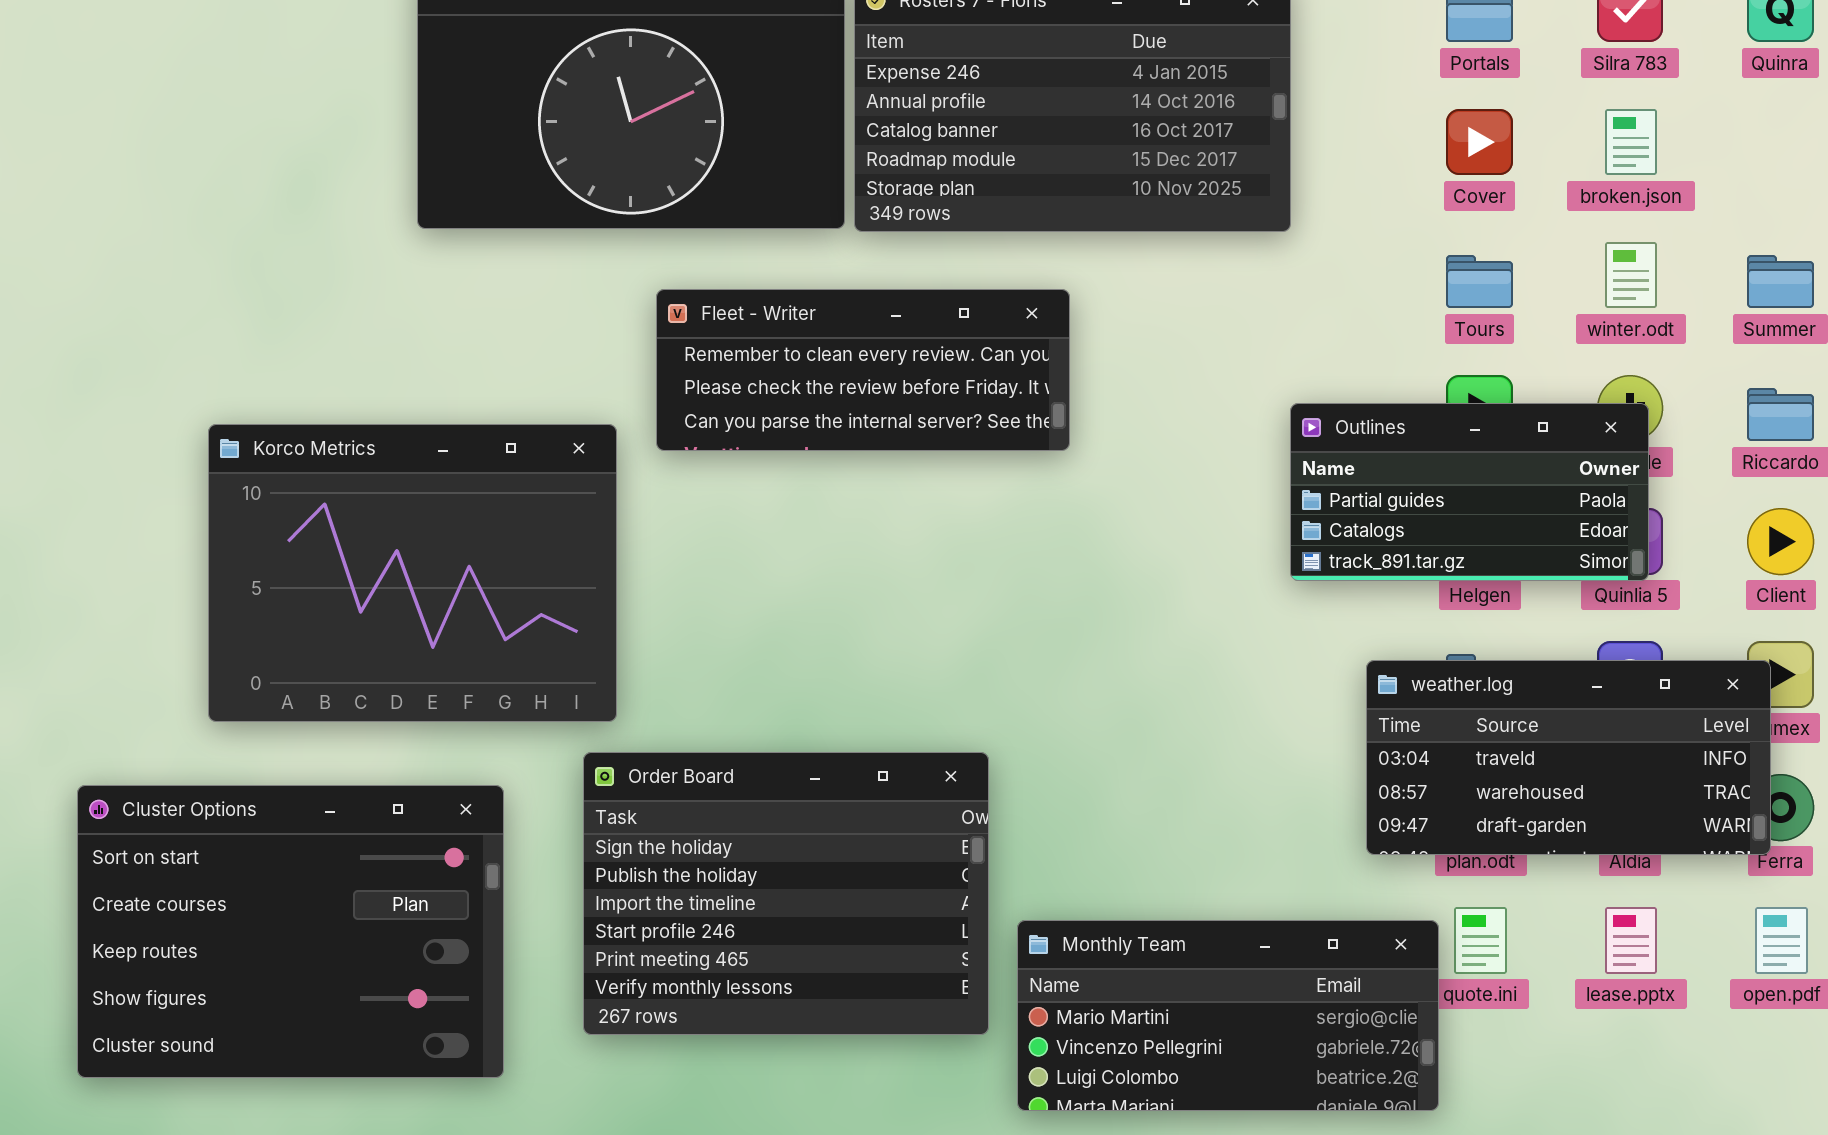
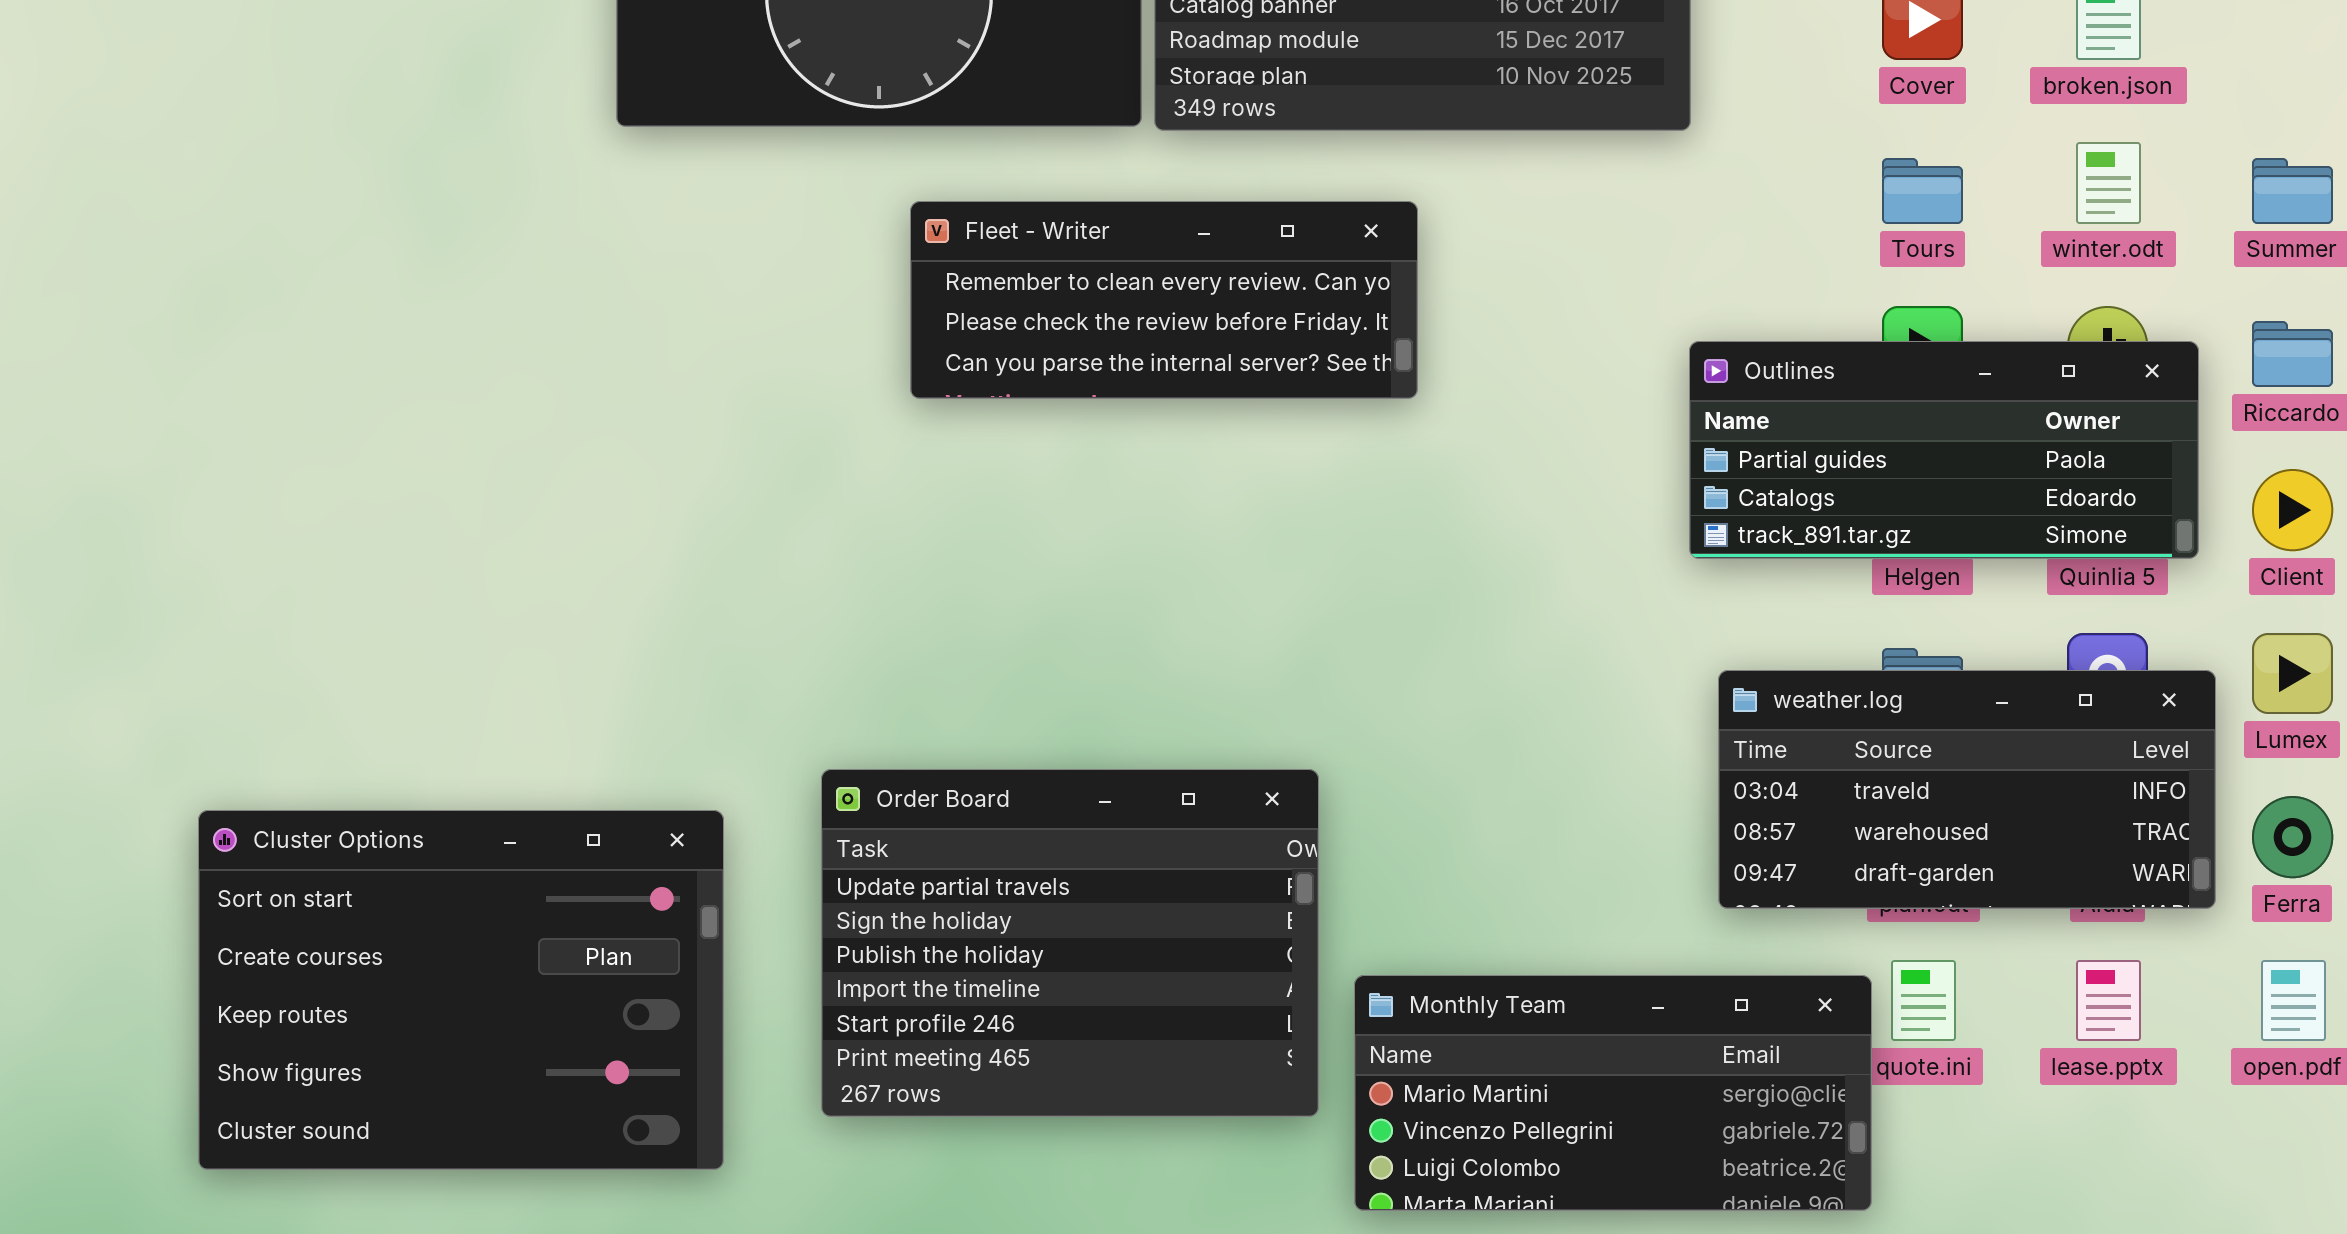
Outlines: [1290,403,1649,581] -> [1689,341,2199,559], resized
Korco Metrics: [208,424,617,722] -> none, closed
weather.log: [1366,660,1771,855] -> [1718,670,2216,909], moved
Order Board: [583,752,989,1035] -> [821,769,1319,1117], scrolled up 1 row

